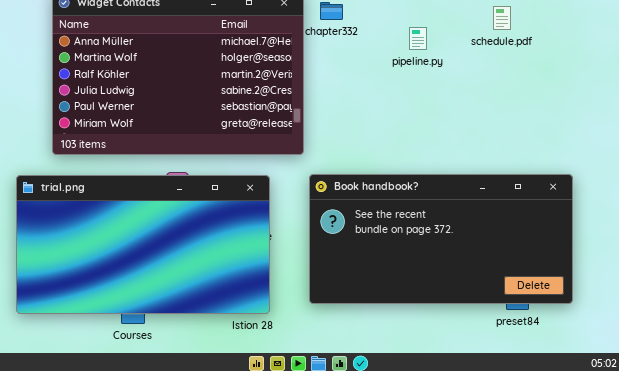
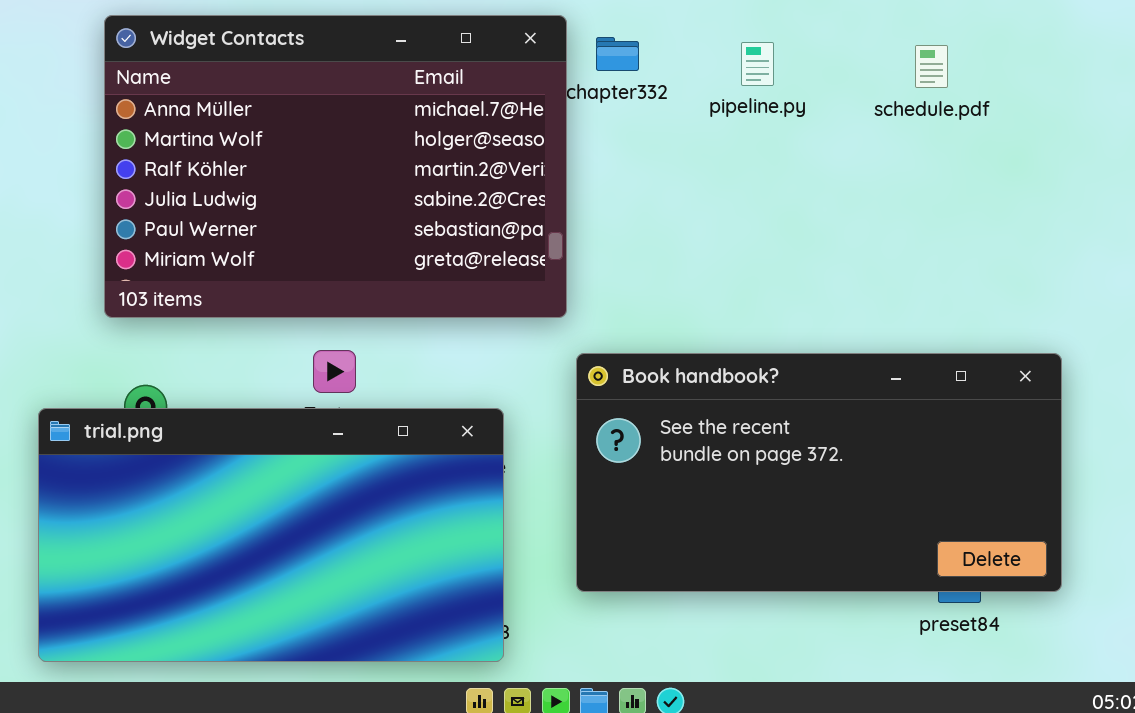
pipeline.py: [409,27,427,50] -> [741,42,774,86], moved
trial.png: [16,175,270,314] -> [38,408,504,662], moved

